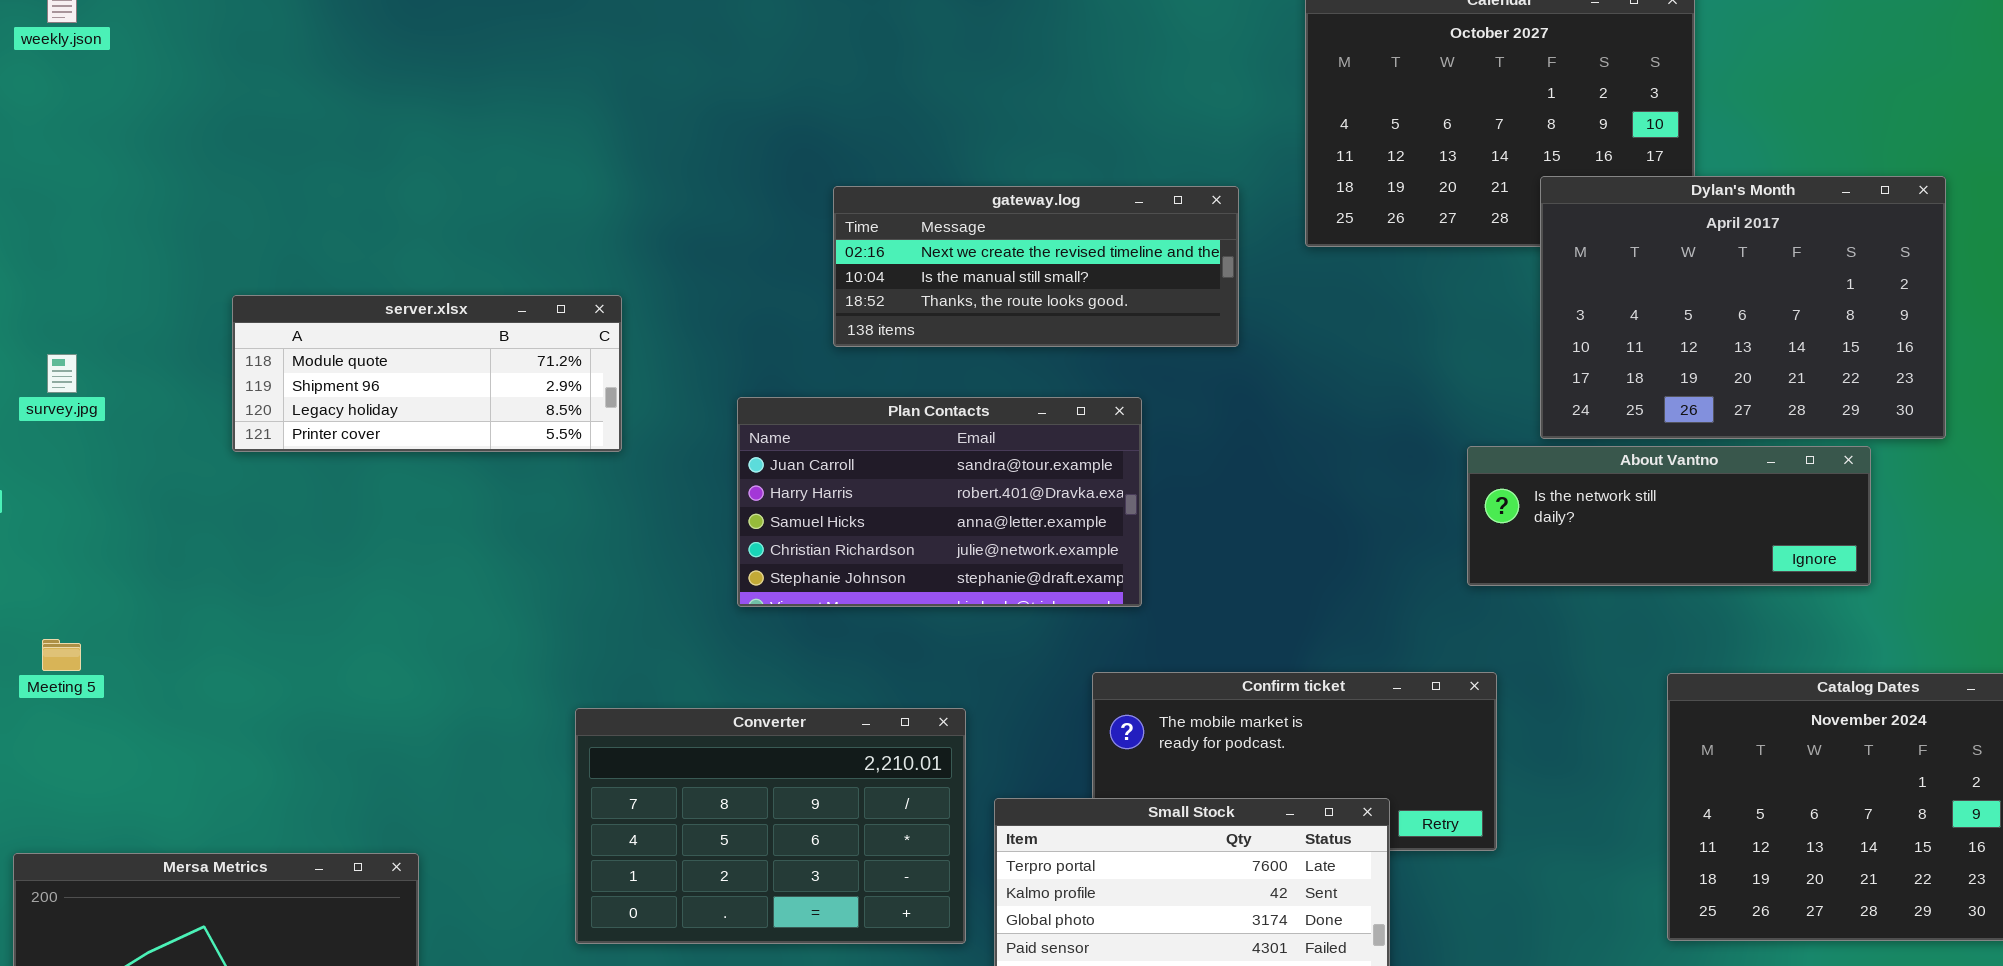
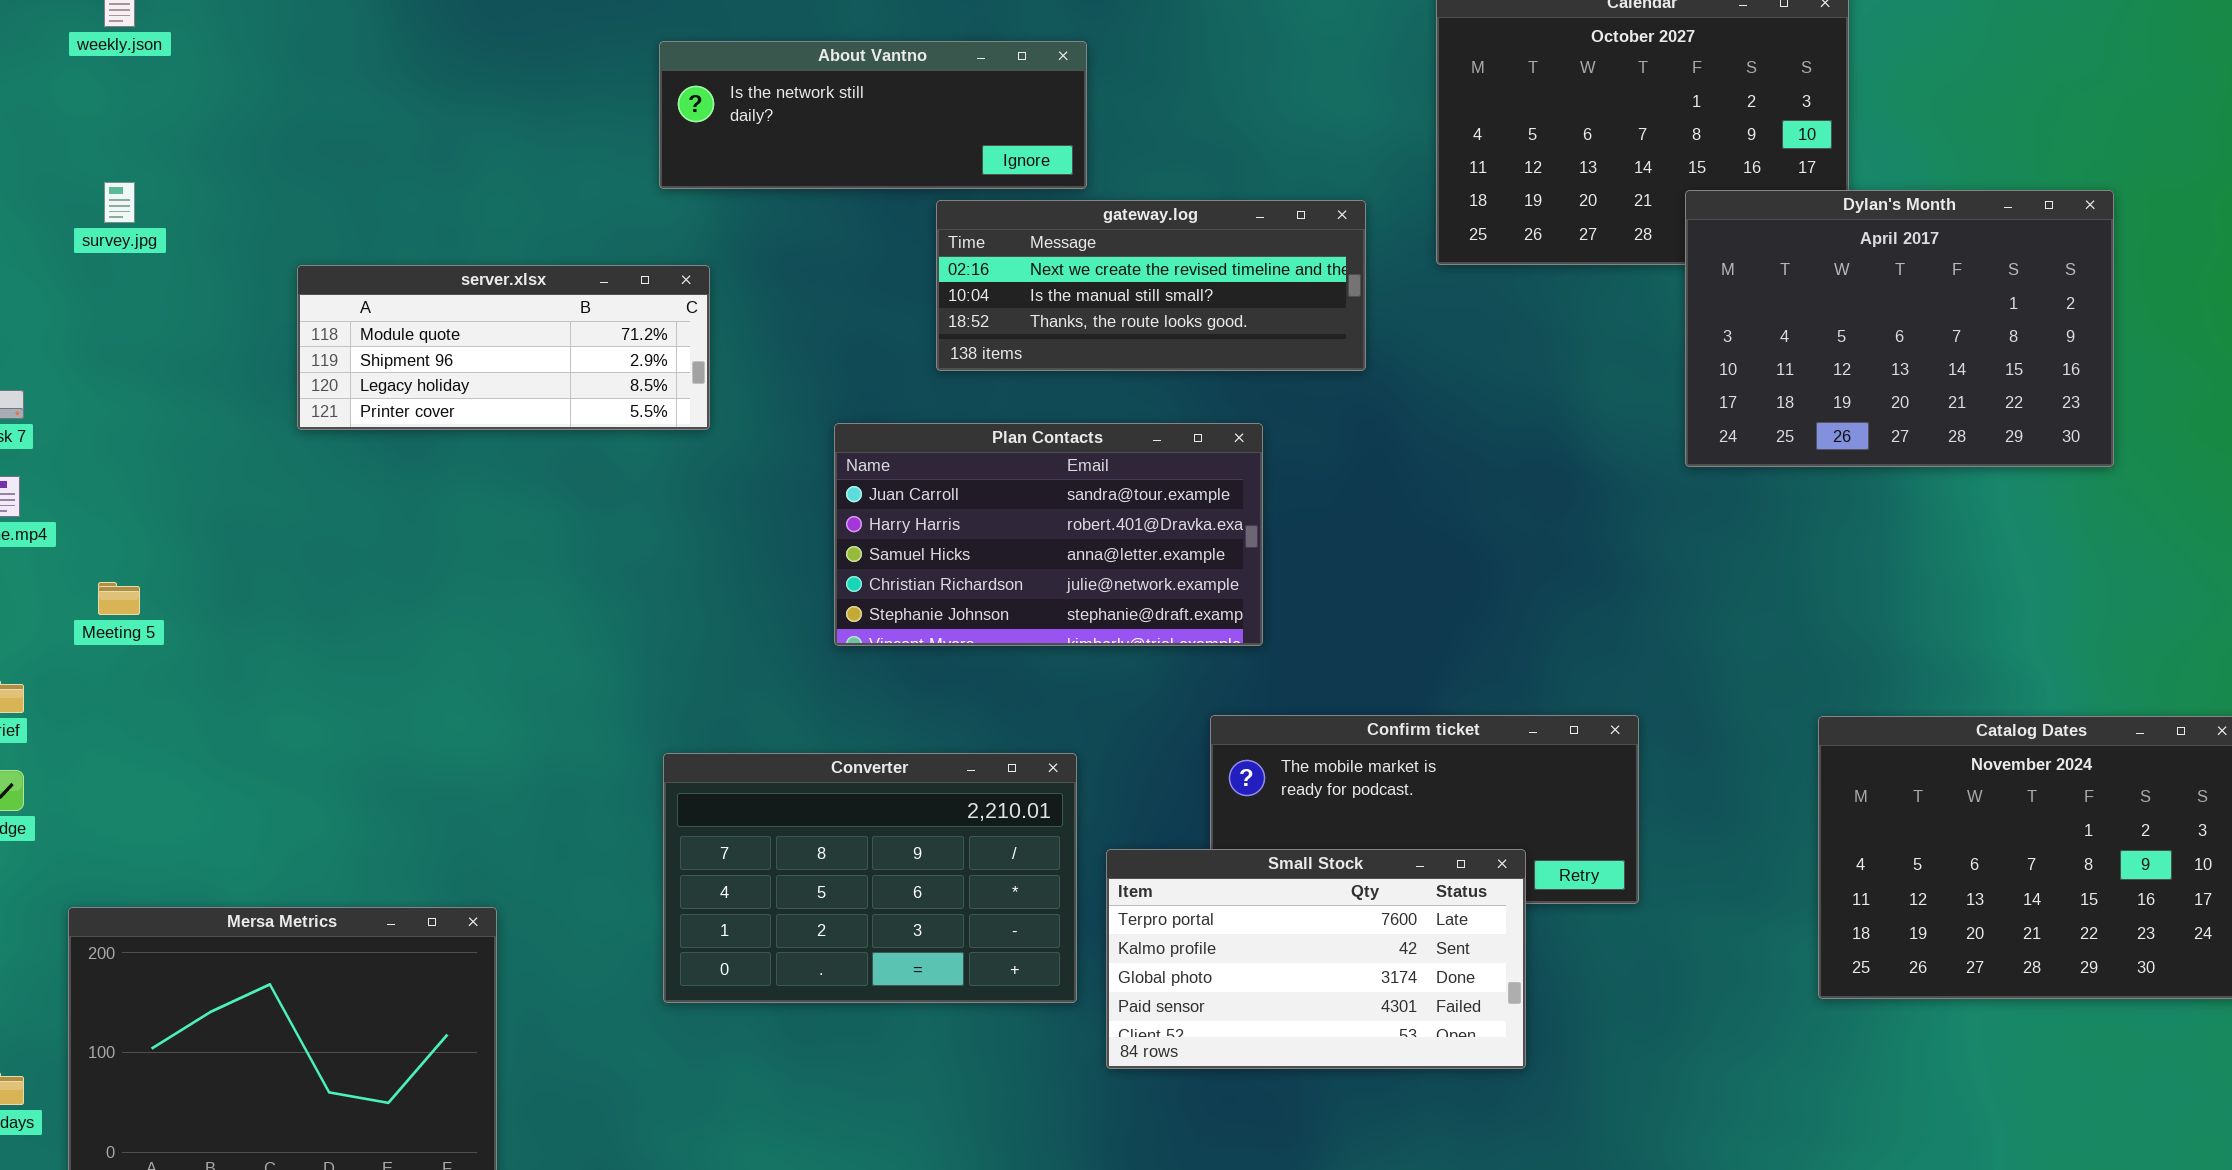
server.xlsx: [232,295,622,452] -> [297,265,710,430], moved
survey.jpg: [47,354,77,393] -> [104,182,135,223], moved
About Vantno: [1467,446,1871,586] -> [659,41,1087,189], moved
Meeting 5: [42,639,81,671] -> [98,582,140,615], moved

